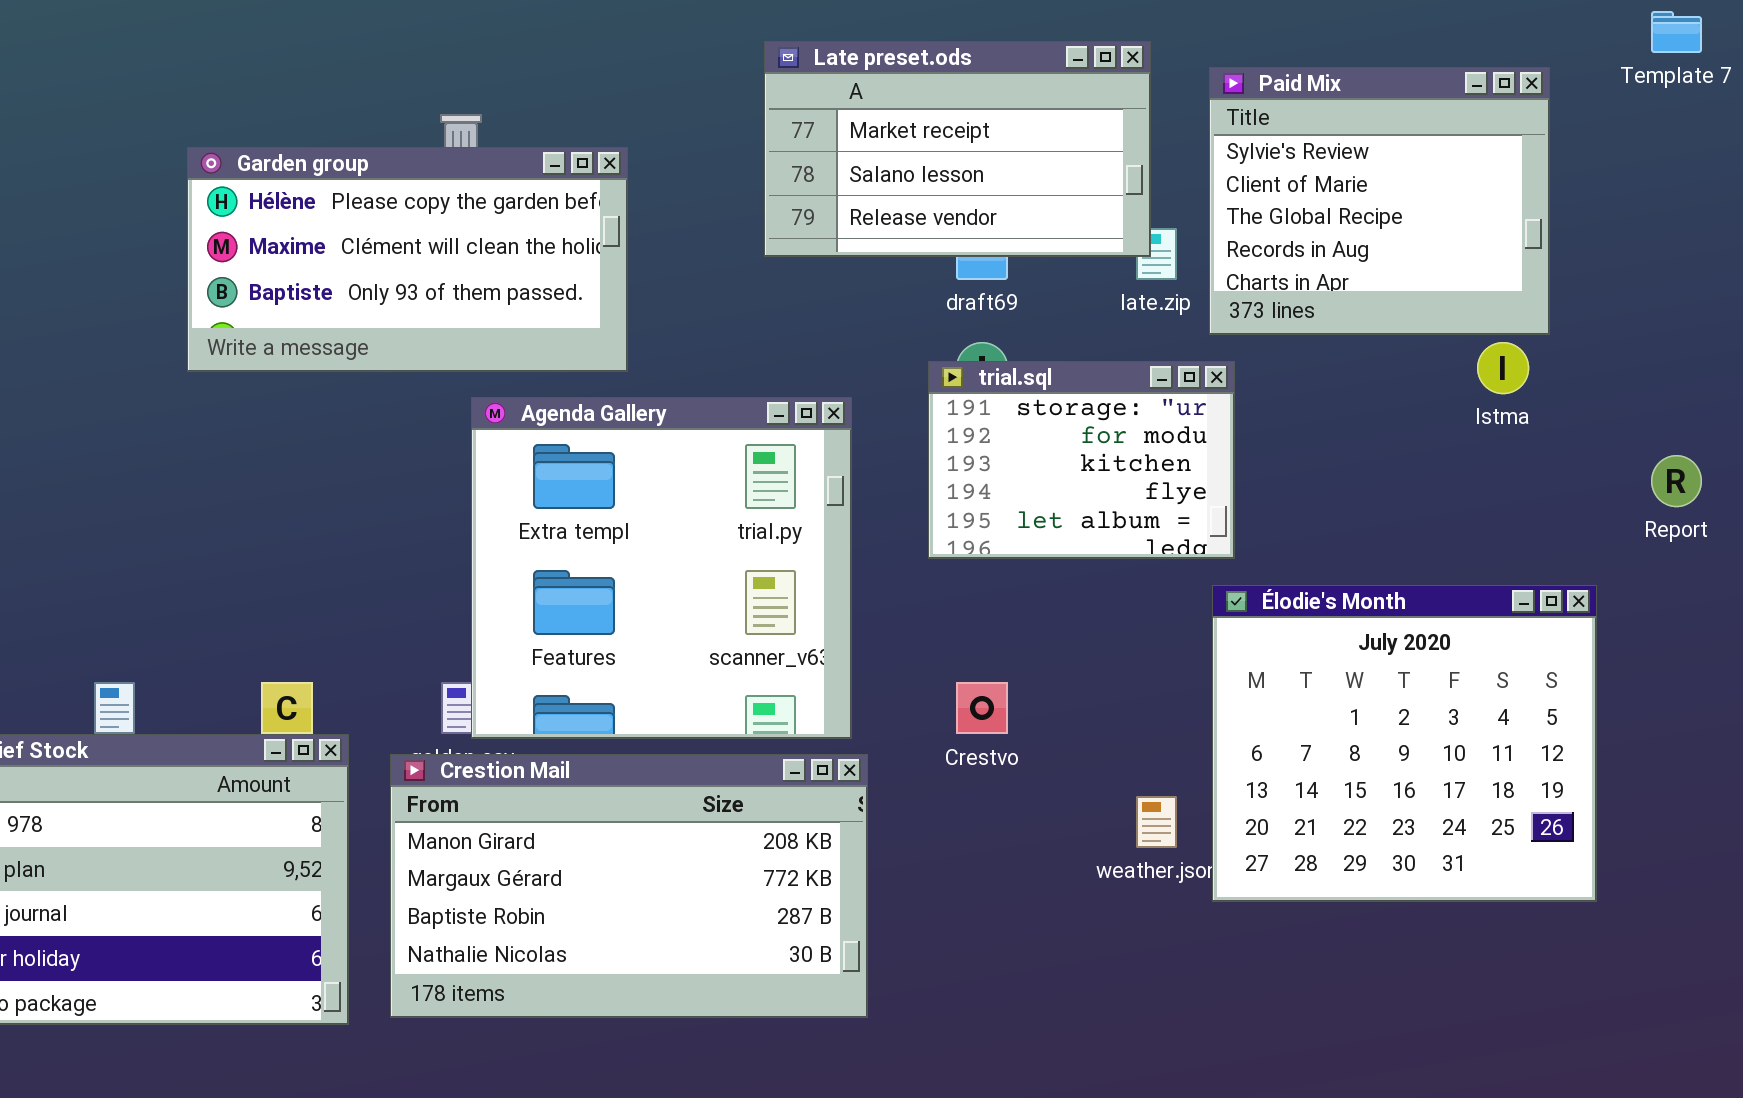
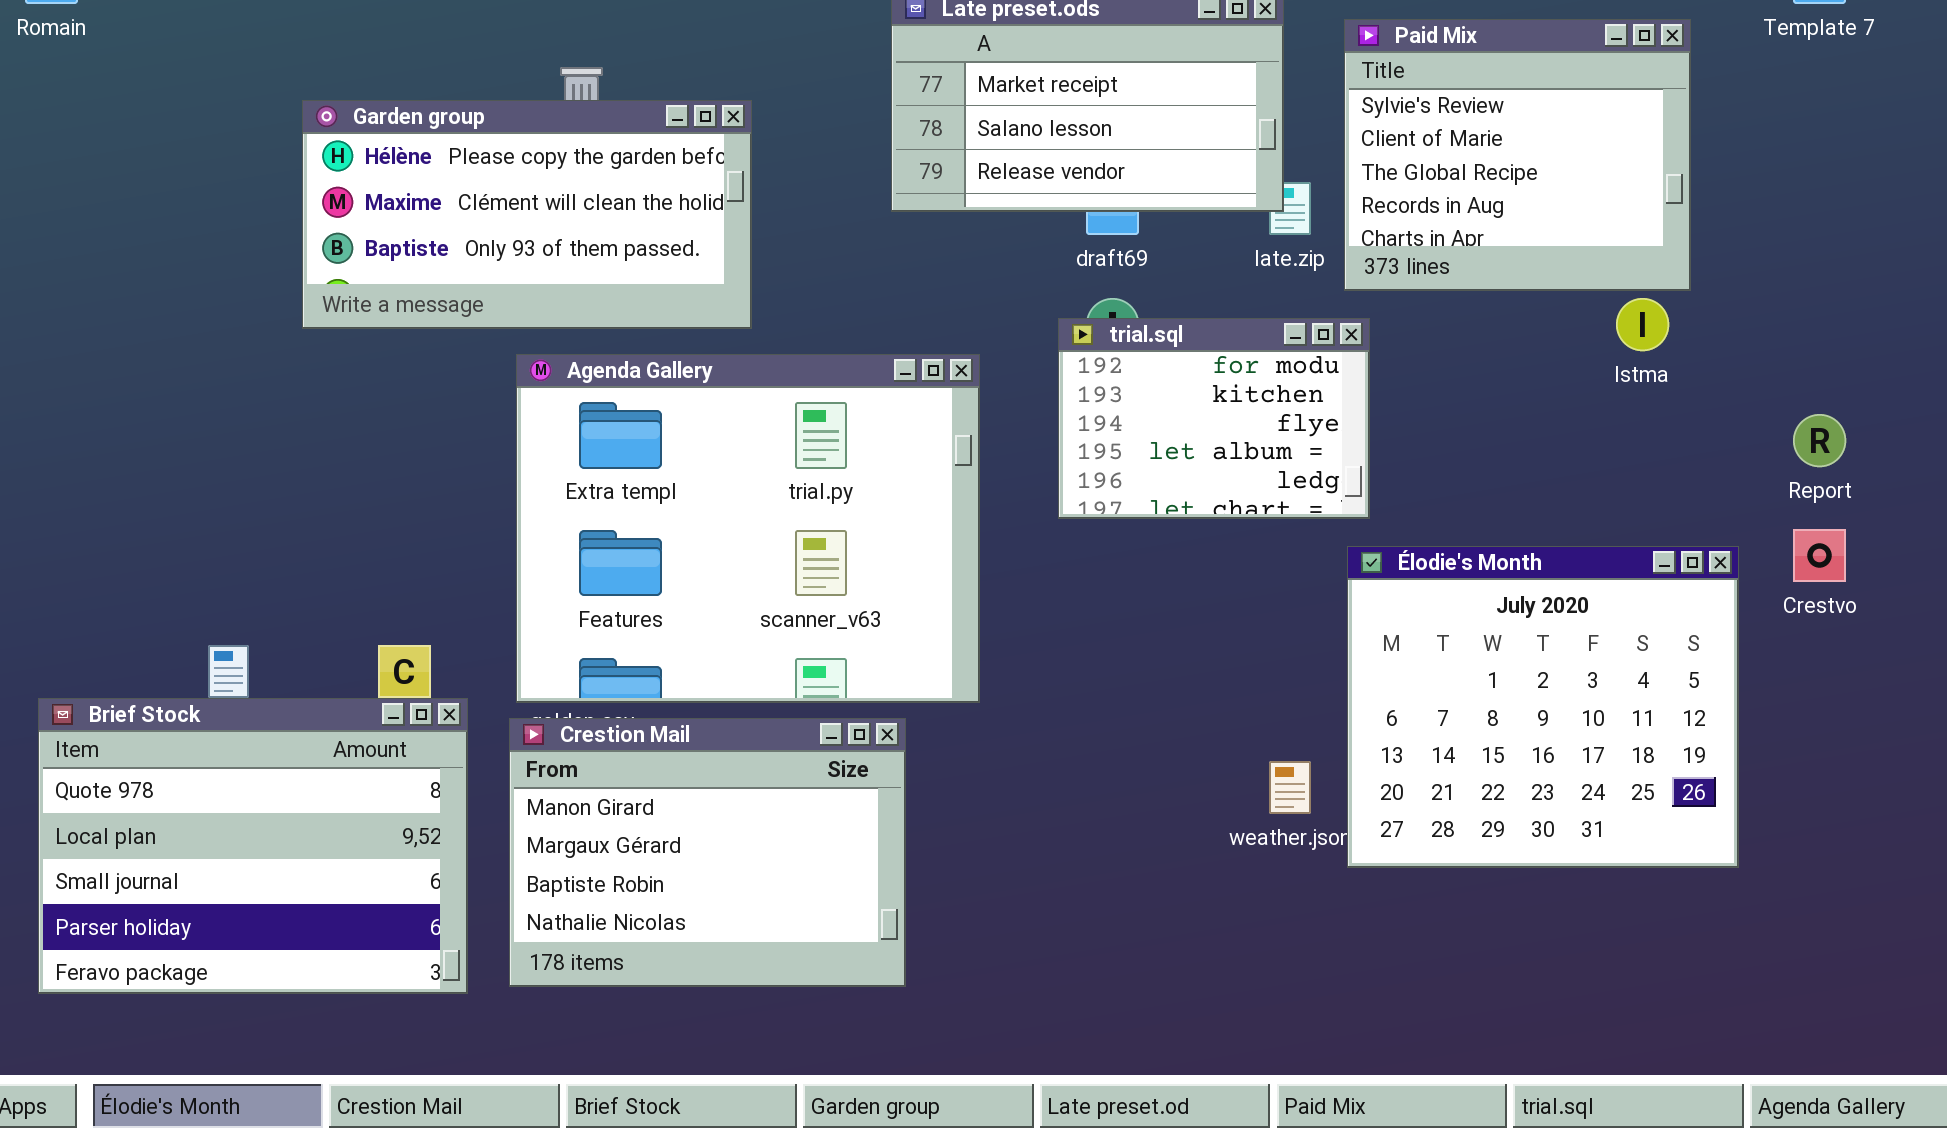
trial.sql: [928,361,1235,559] -> [1058,318,1370,519], scrolled down 1 row
Agenda Gallery: [471,397,852,739] -> [516,354,980,703], resized
Crestvo: [956,682,1008,734] -> [1793,529,1846,582], moved
Crestion Mail: [390,754,868,1018] -> [509,718,906,987], resized

